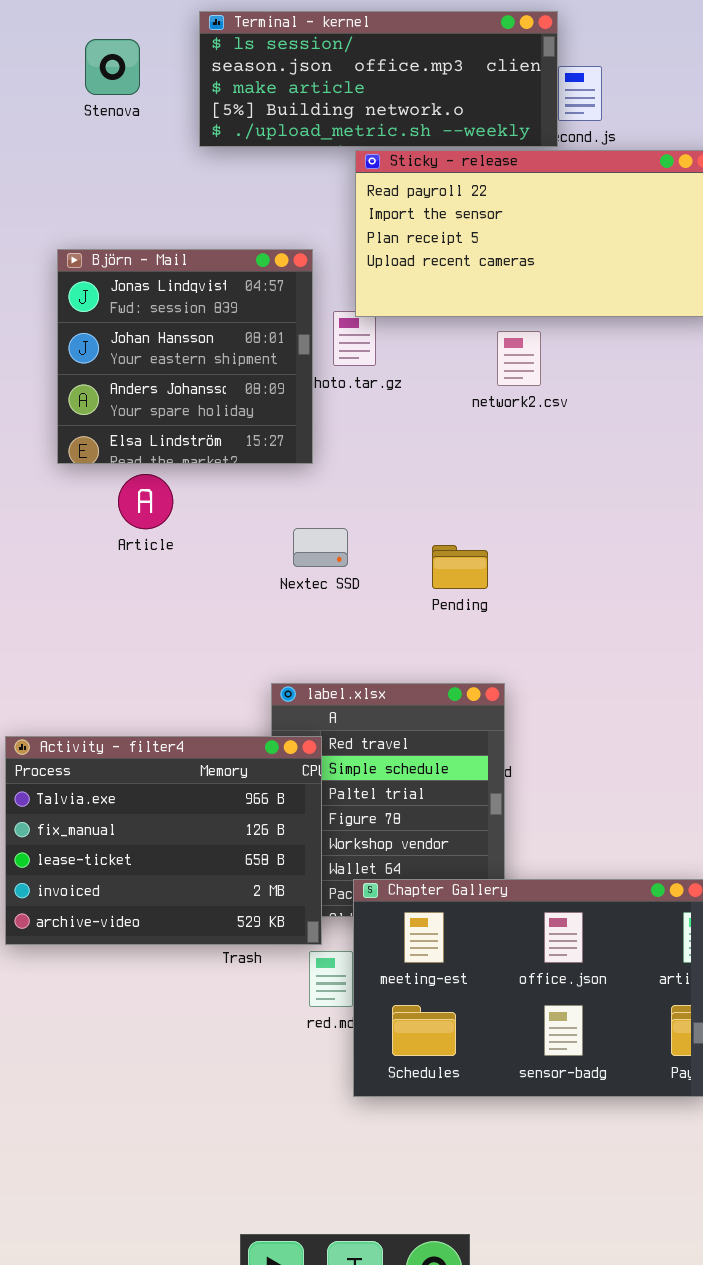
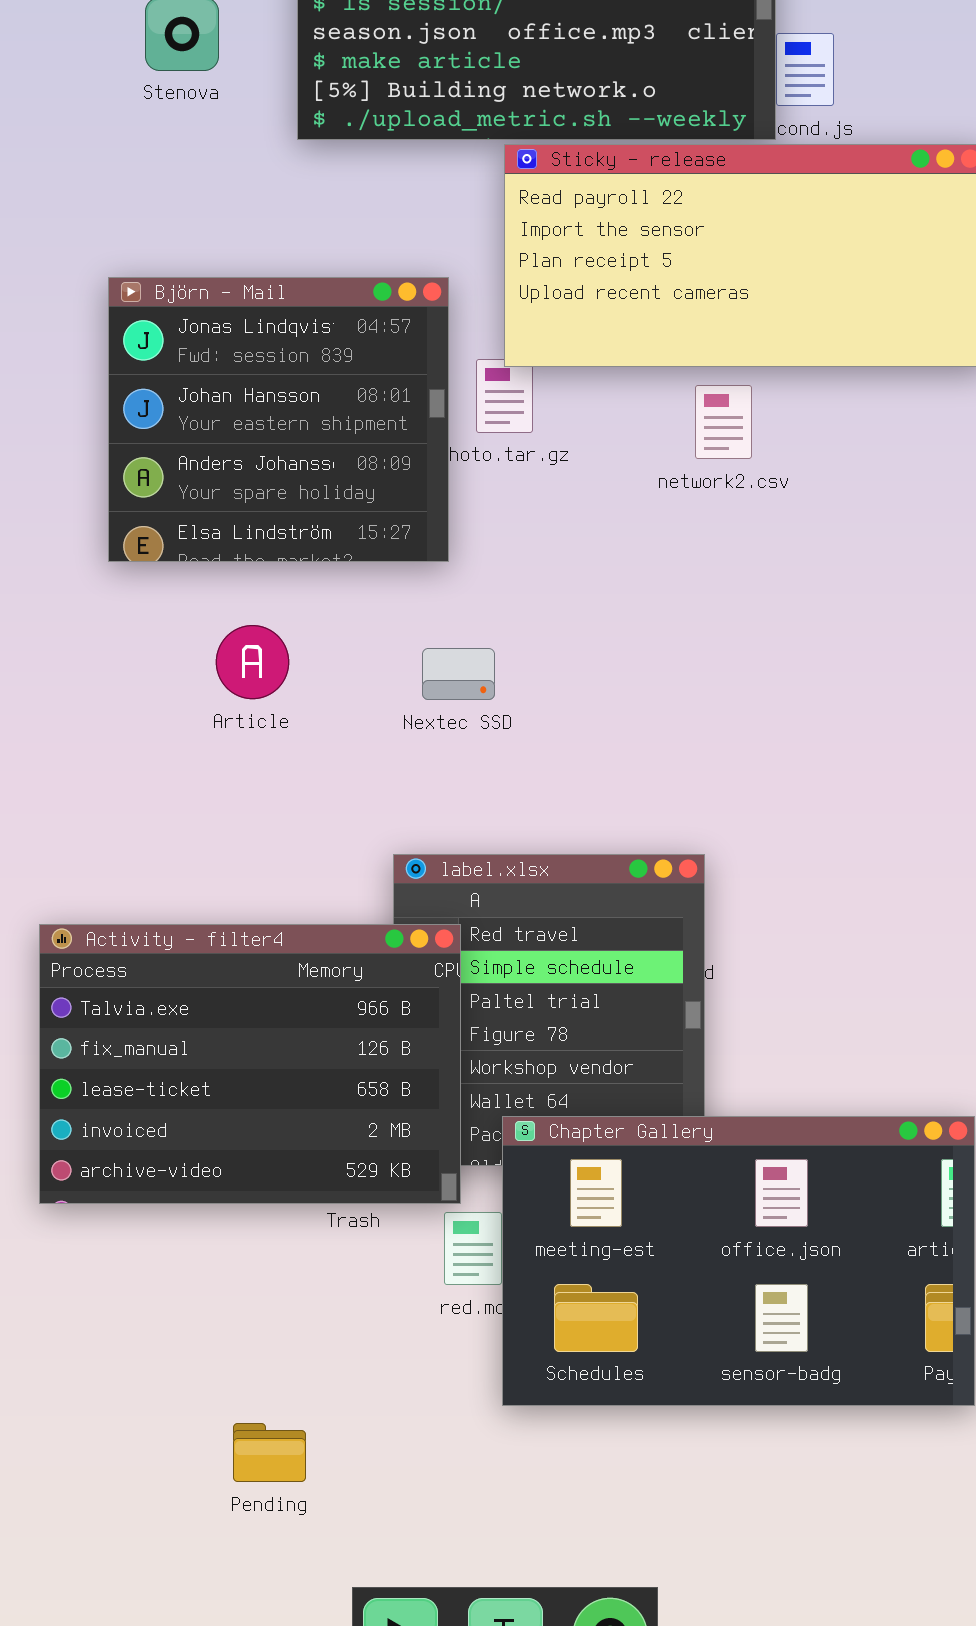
Article: [118,474,173,529] -> [216,625,289,699], moved
Pending: [432,545,488,589] -> [233,1423,306,1482], moved

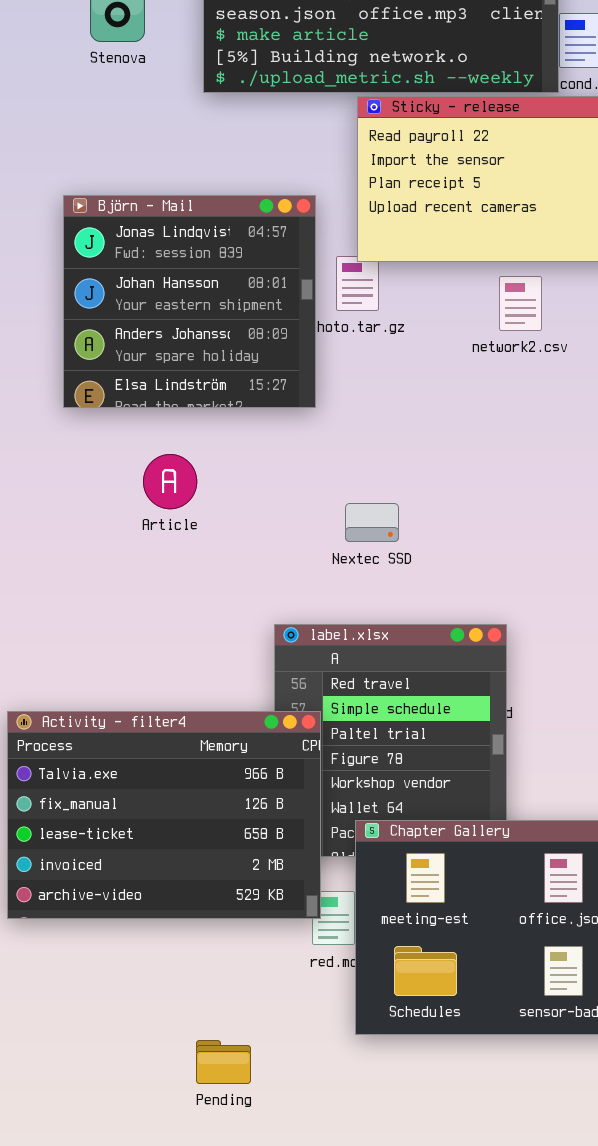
Nextec SSD: [422,648,495,700] -> [345,503,399,542], moved
Activity - filter4: [39,924,461,1204] -> [7,711,321,919], moved
Pending: [233,1423,306,1482] -> [196,1040,251,1084], moved

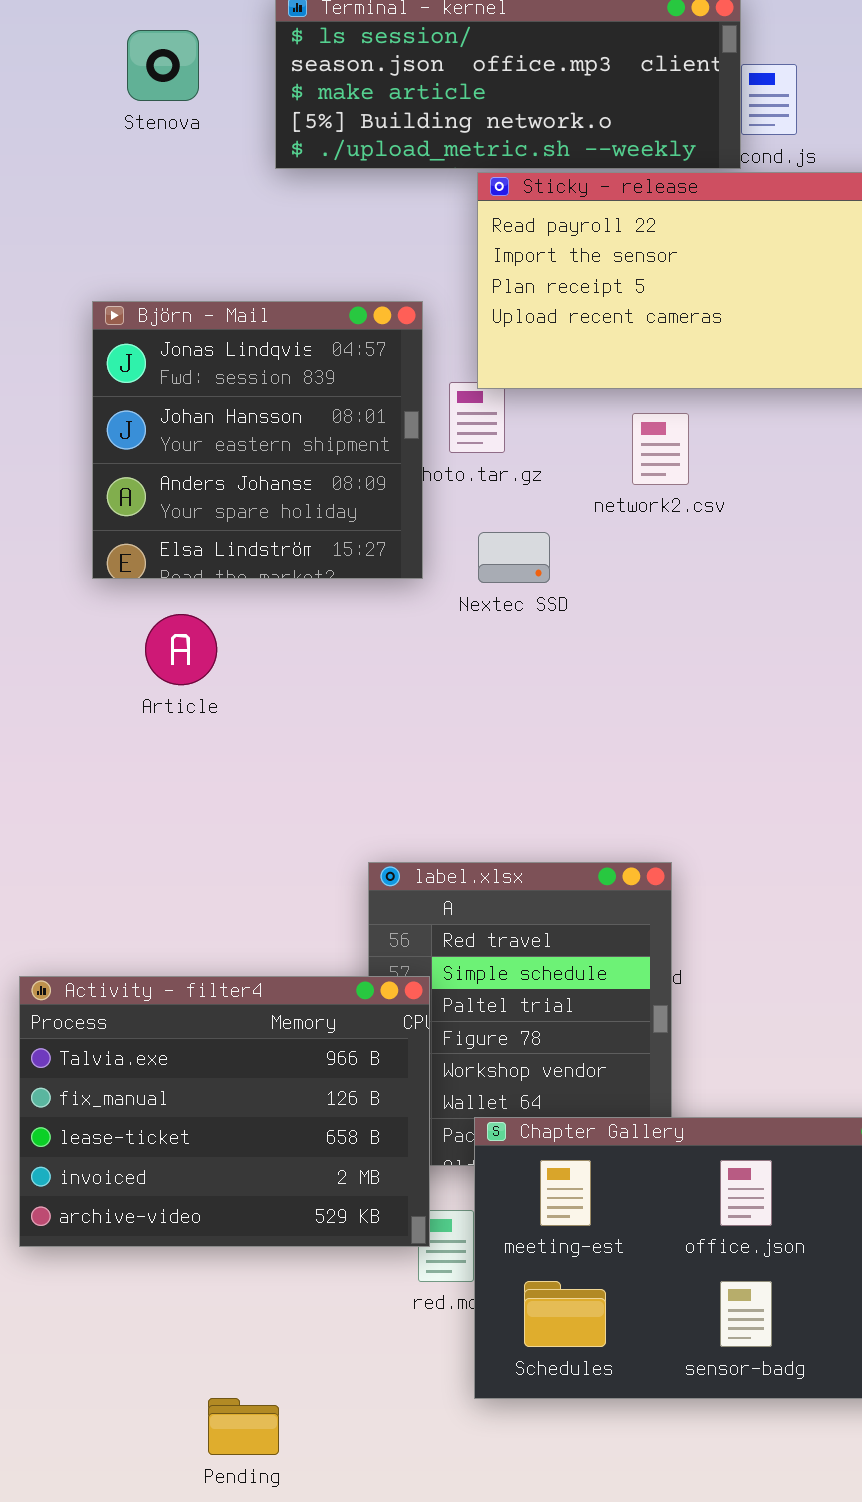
network2.csv: [499,276,542,331] -> [632,413,689,485], moved
Article: [143,454,197,509] -> [145,614,217,685], moved
Nextec SSD: [345,503,399,542] -> [478,532,550,583], moved
Pending: [196,1040,251,1084] -> [208,1398,279,1455], moved

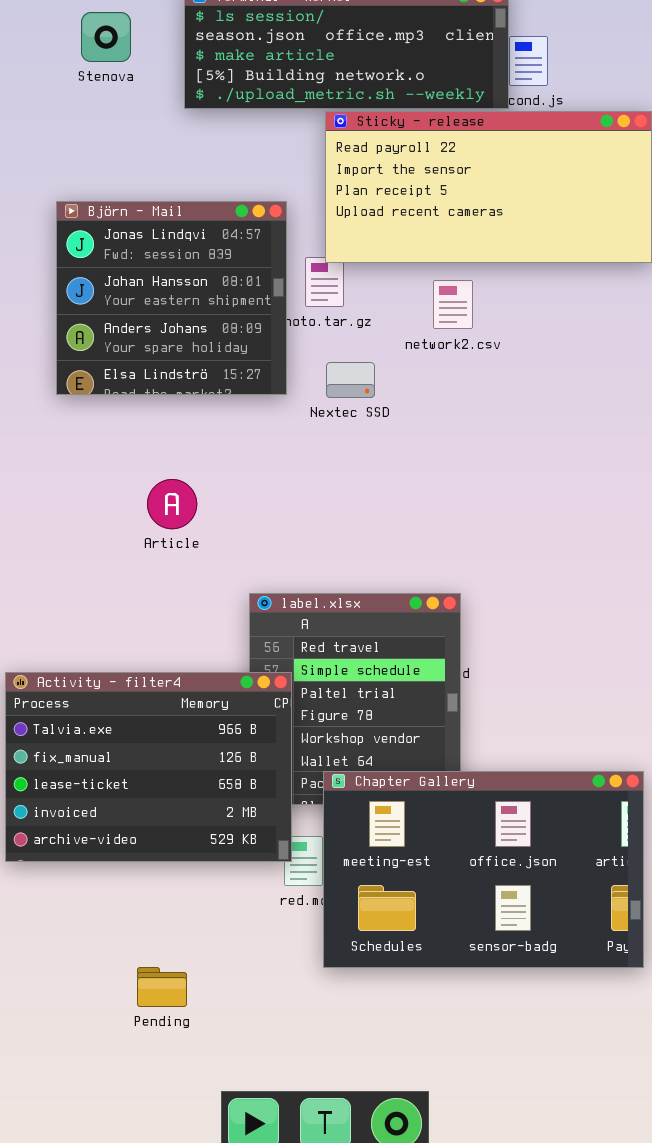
Article: [145,614,217,685] -> [147,479,197,529], moved

